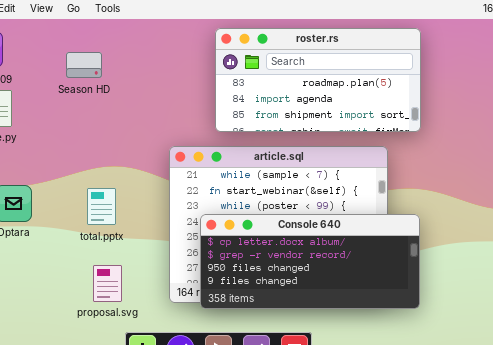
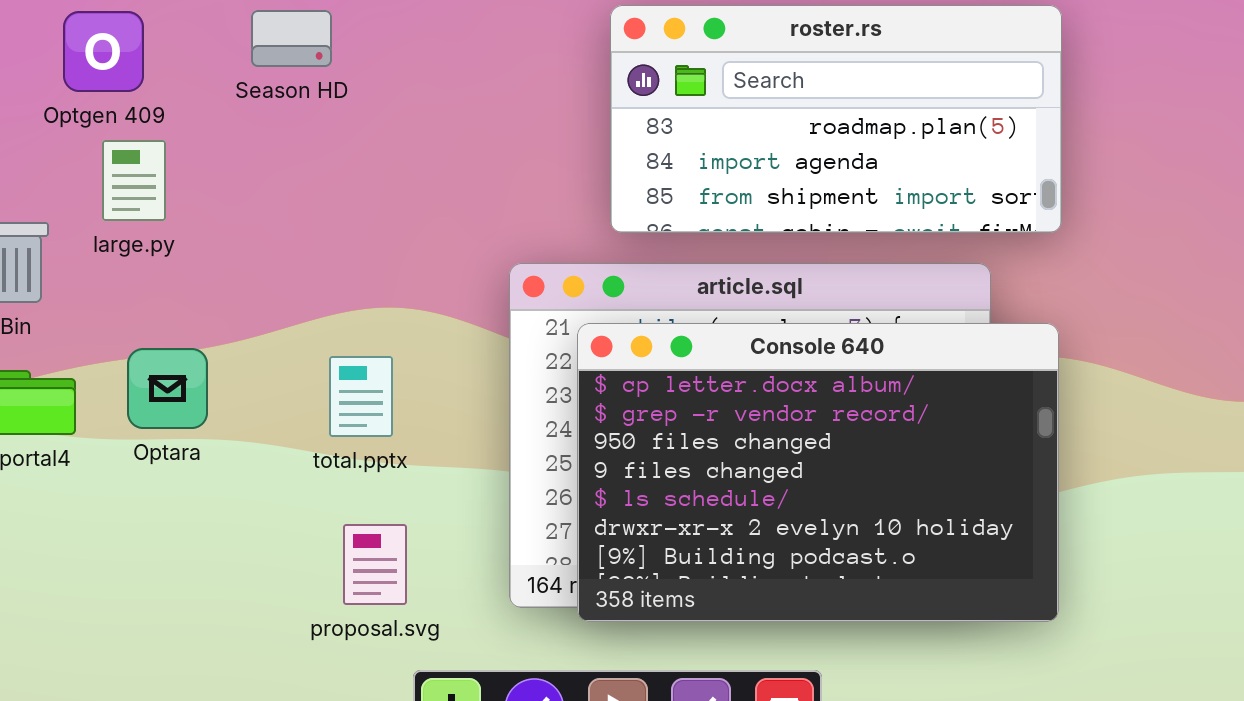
Season HD: [66,52,102,78] -> [251,10,332,67], moved
Console 640: [200,214,420,309] -> [577,323,1059,622], resized

